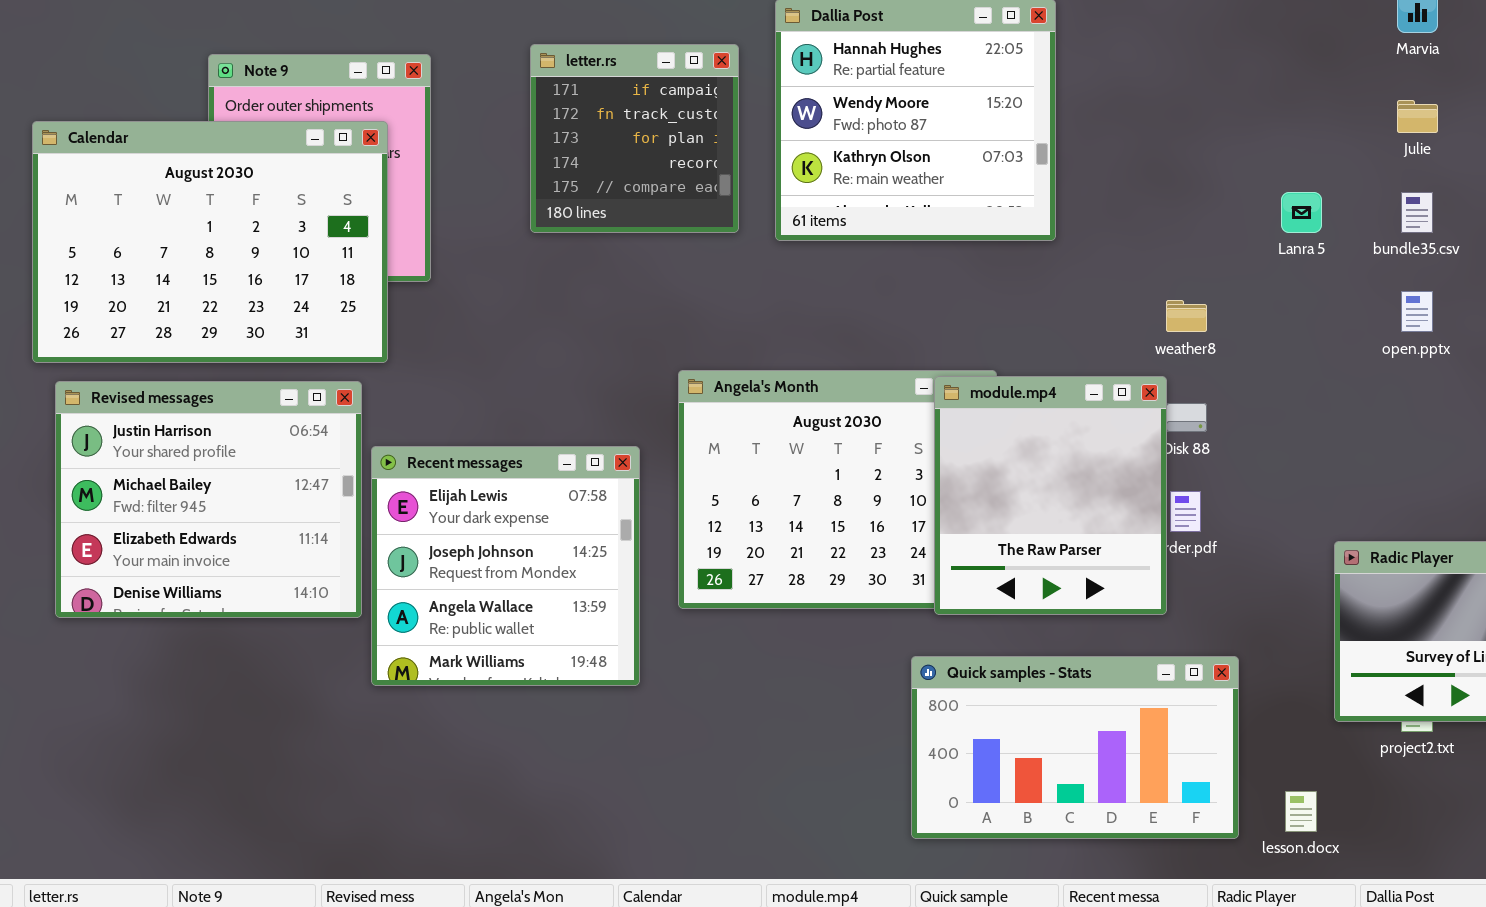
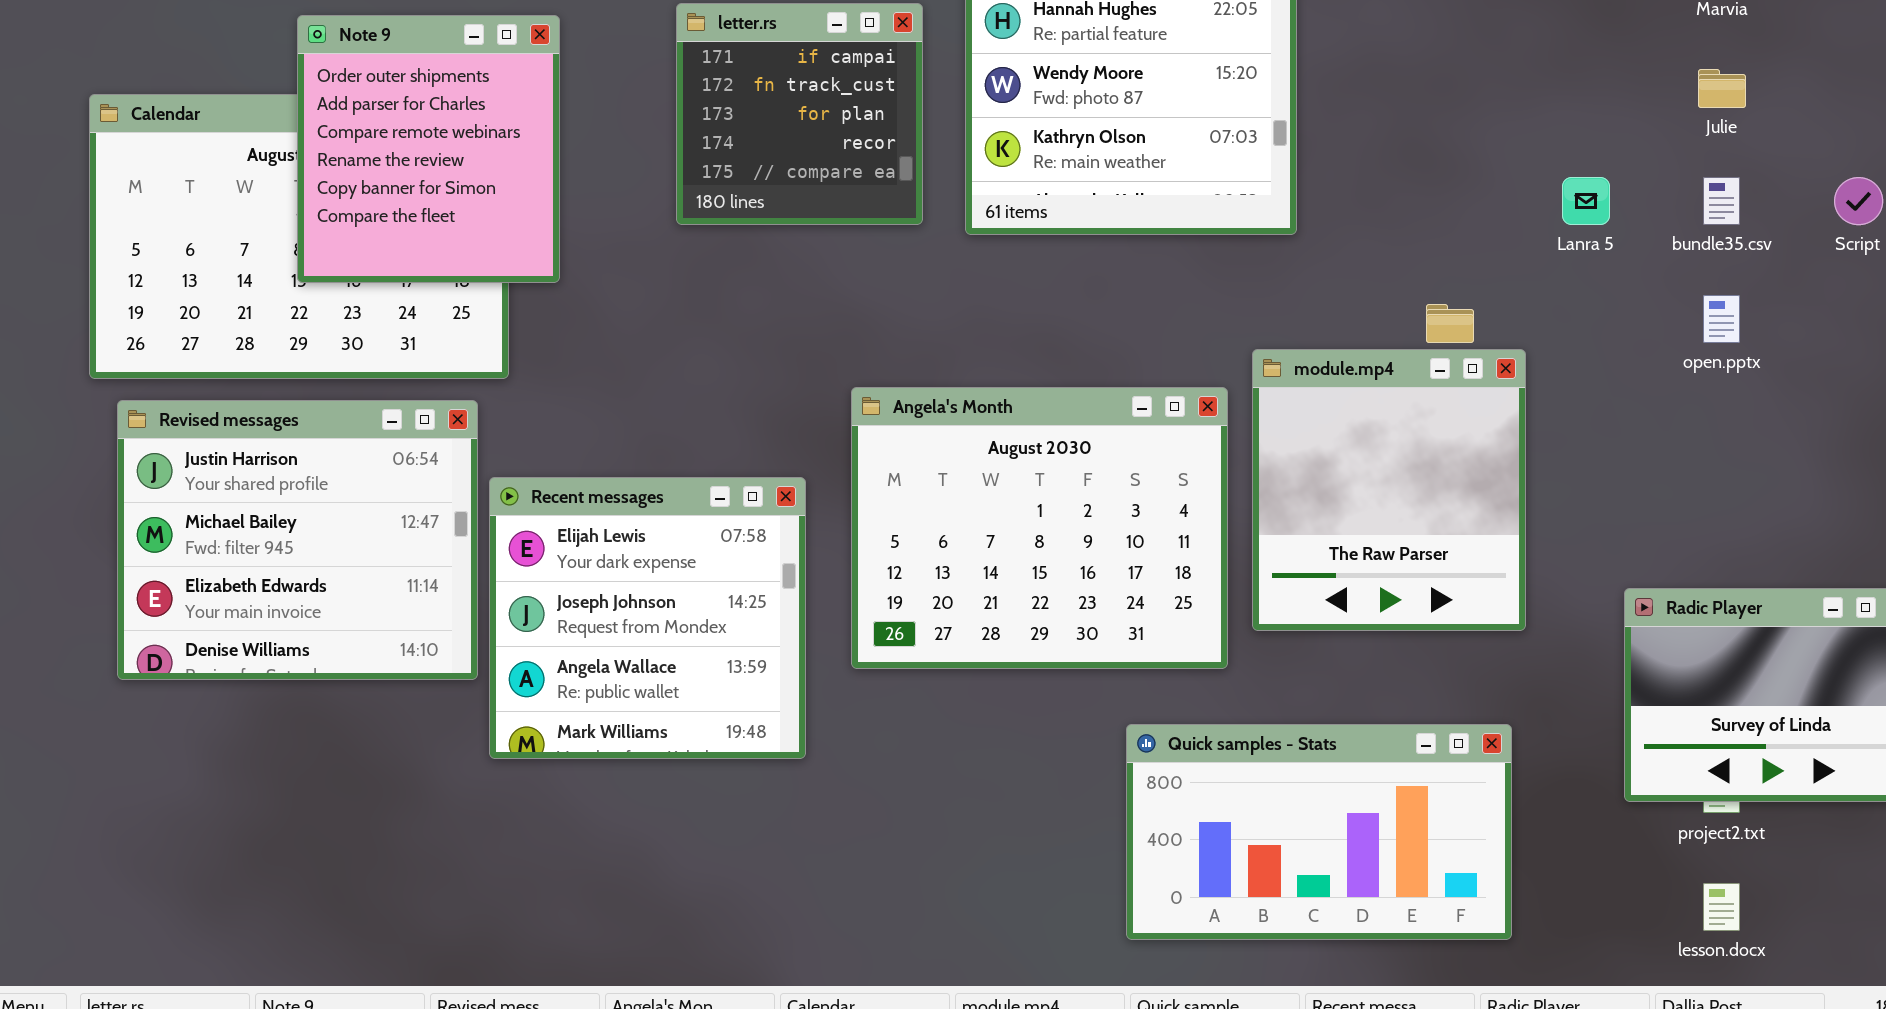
Note 9: [208,54,431,282] -> [297,15,560,283], raised
module.mp4: [934,376,1167,615] -> [1252,349,1526,631], moved
lesson.docx: [1285,791,1317,832] -> [1703,883,1740,931], moved

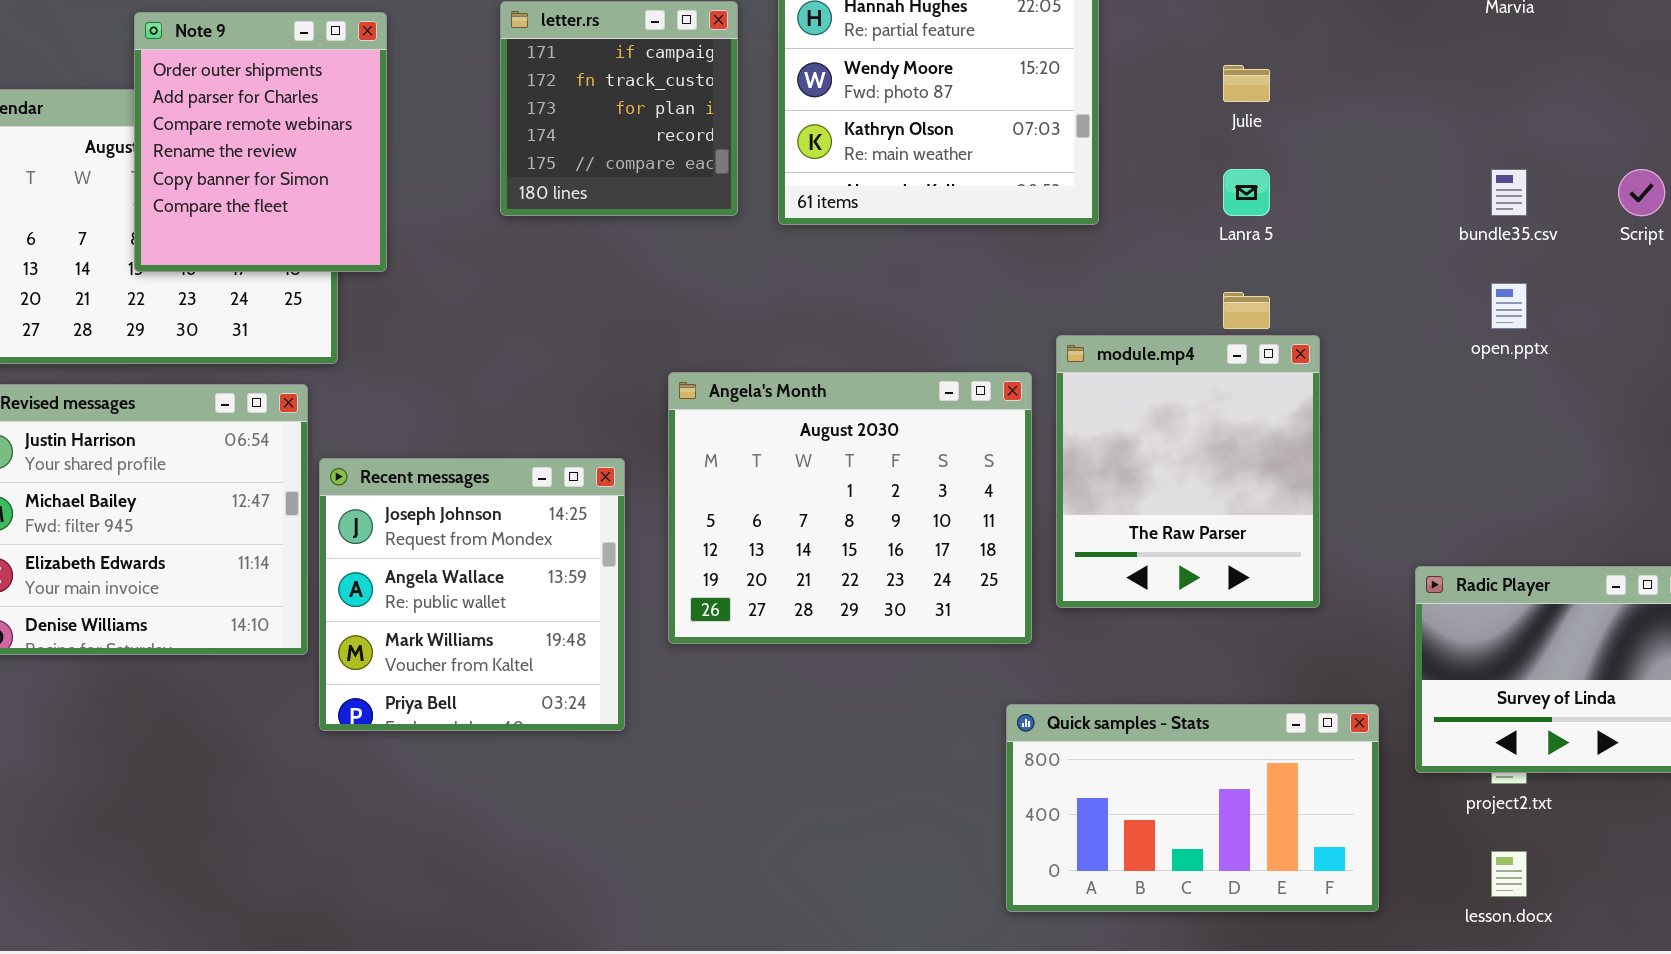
Julie: [1698,69,1746,108] -> [1223,65,1270,102], moved
Lanra 5: [1562,177,1610,225] -> [1223,169,1270,216], moved
Recent messages: [489,477,806,759] -> [319,458,625,731], scrolled down 1 row
Quick samples - Stats: [1126,724,1512,940] -> [1006,704,1379,912], moved

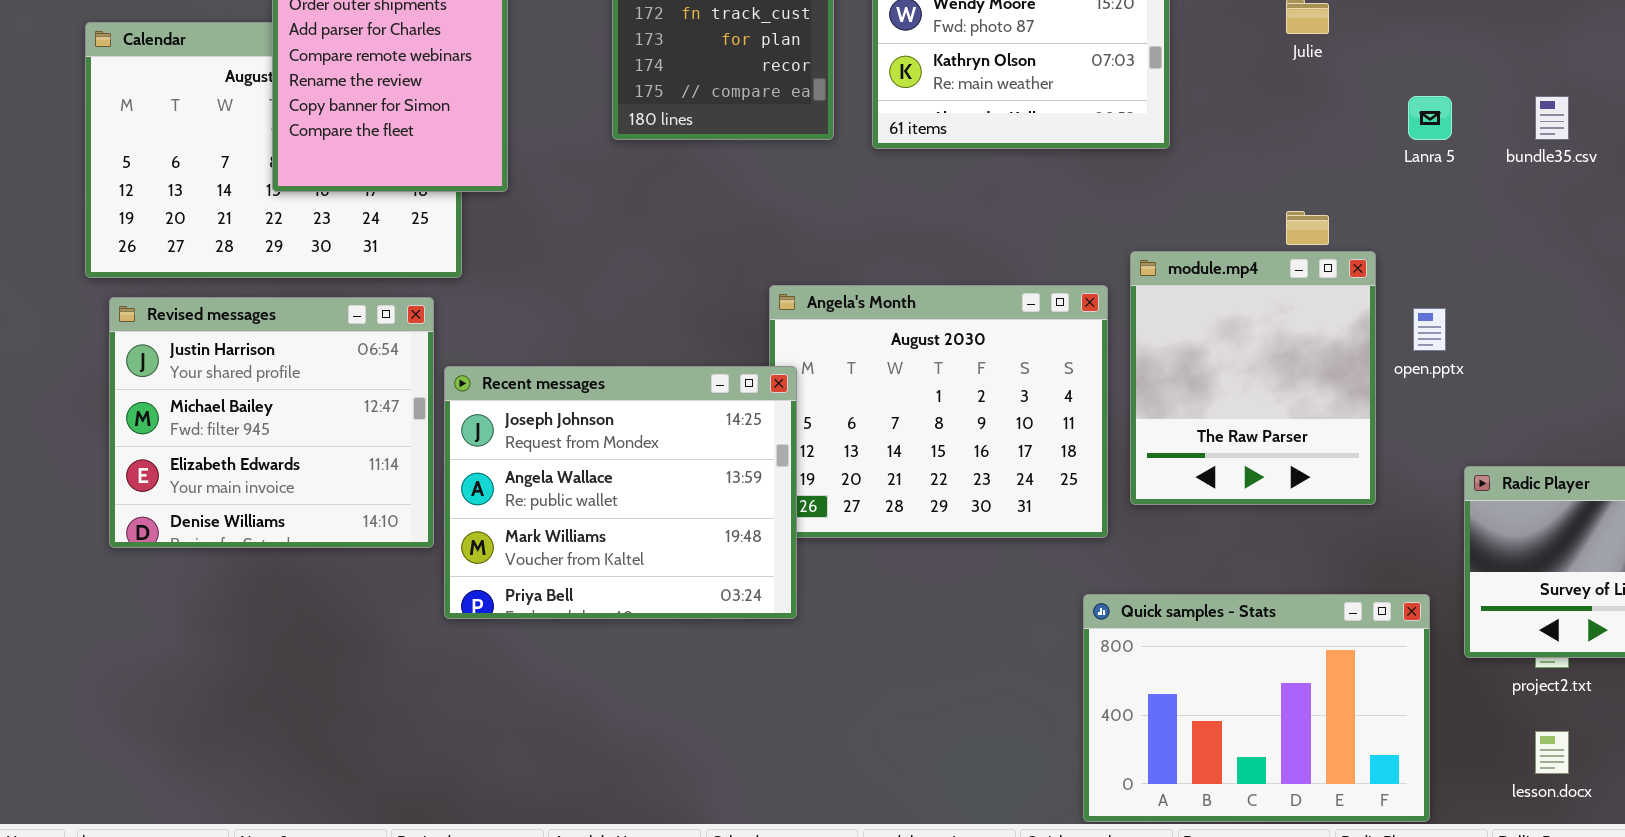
Lanra 5: [1223,169,1270,216] -> [1408,96,1452,140], moved
open.pptx: [1491,283,1527,329] -> [1413,308,1446,351], moved
Recent messages: [319,458,625,731] -> [444,366,797,619], resized
Quick samples - Stats: [1006,704,1379,912] -> [1083,594,1430,822], resized

